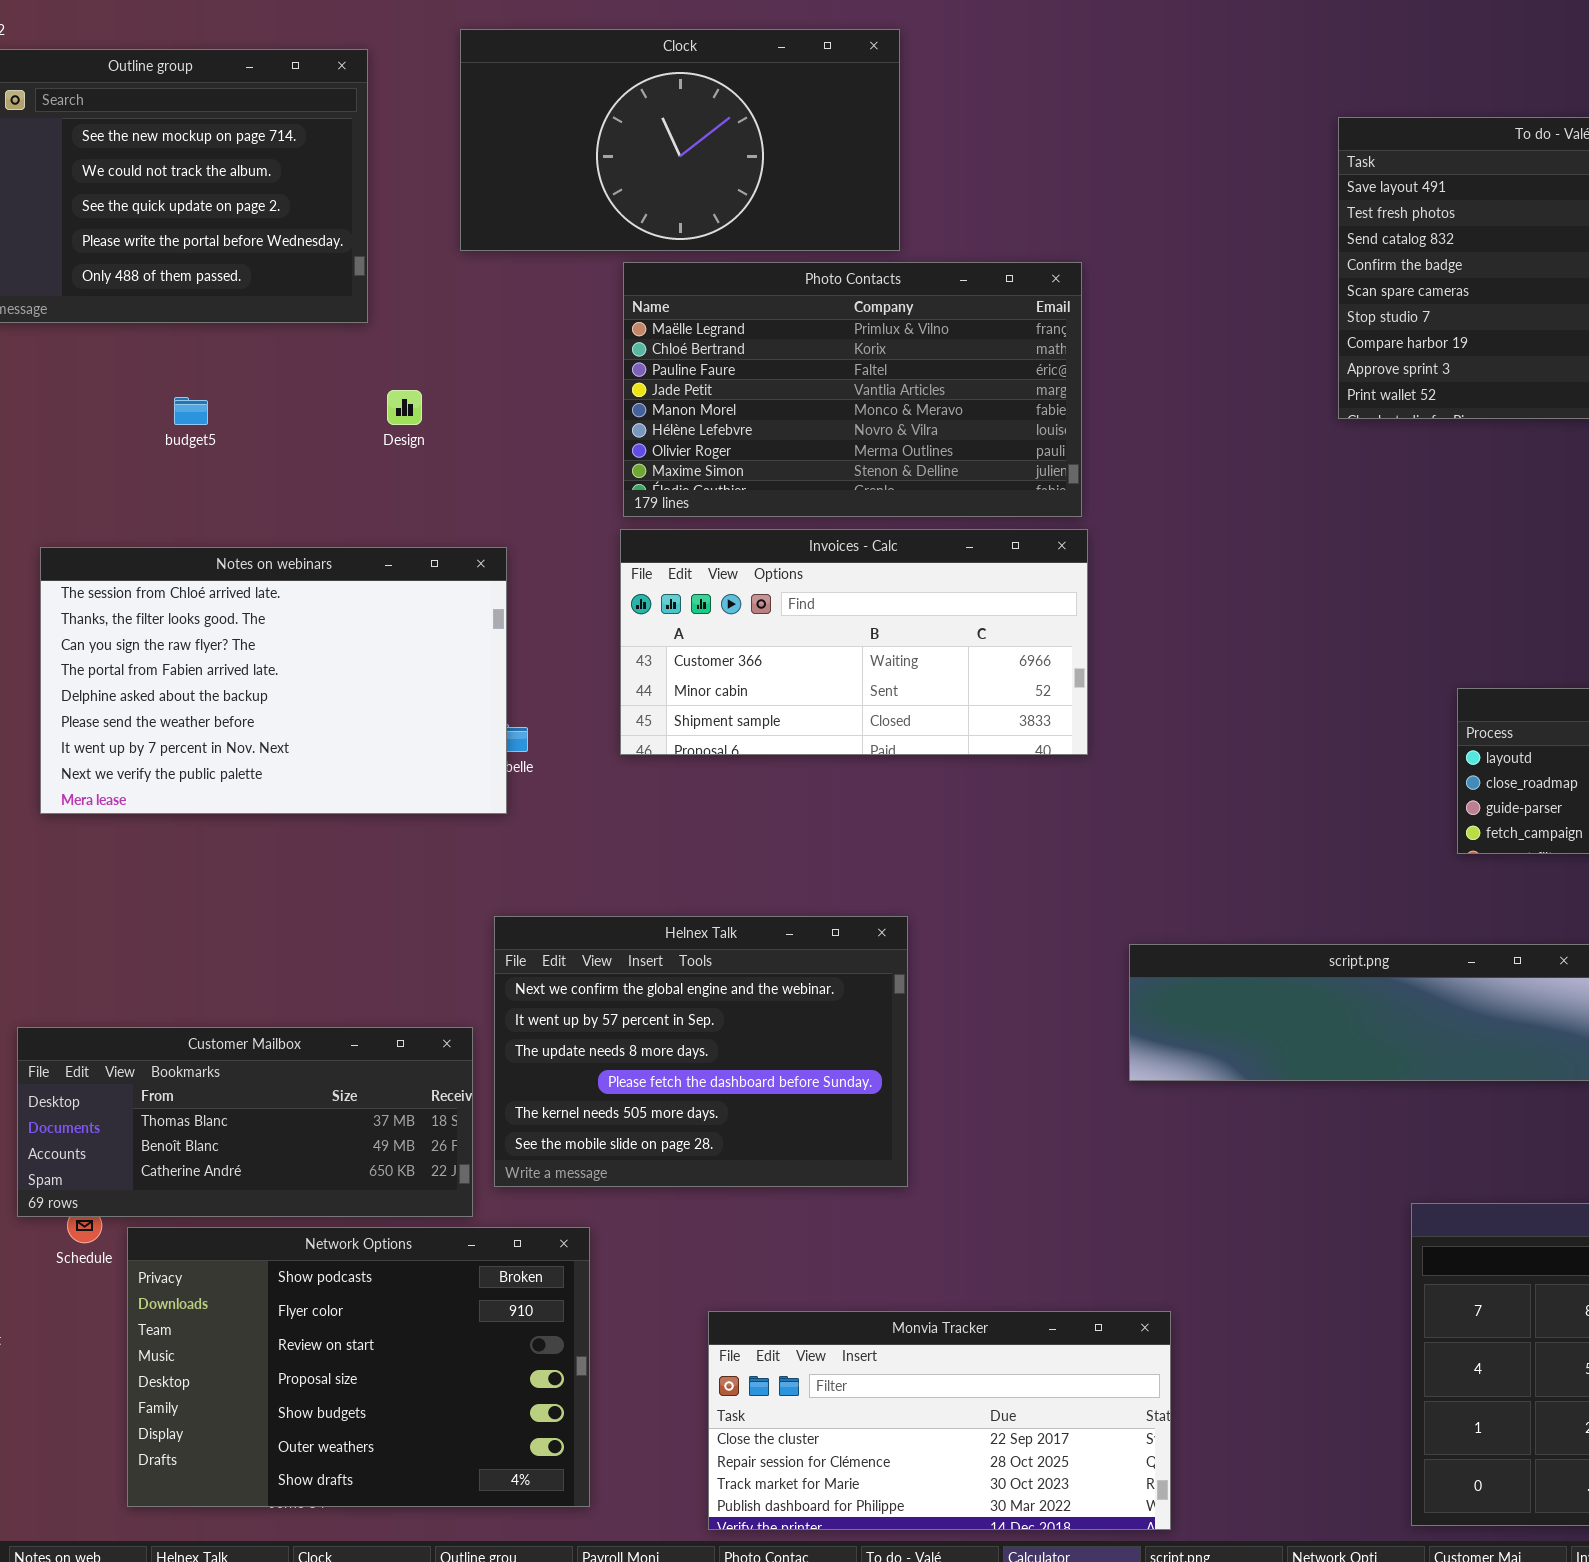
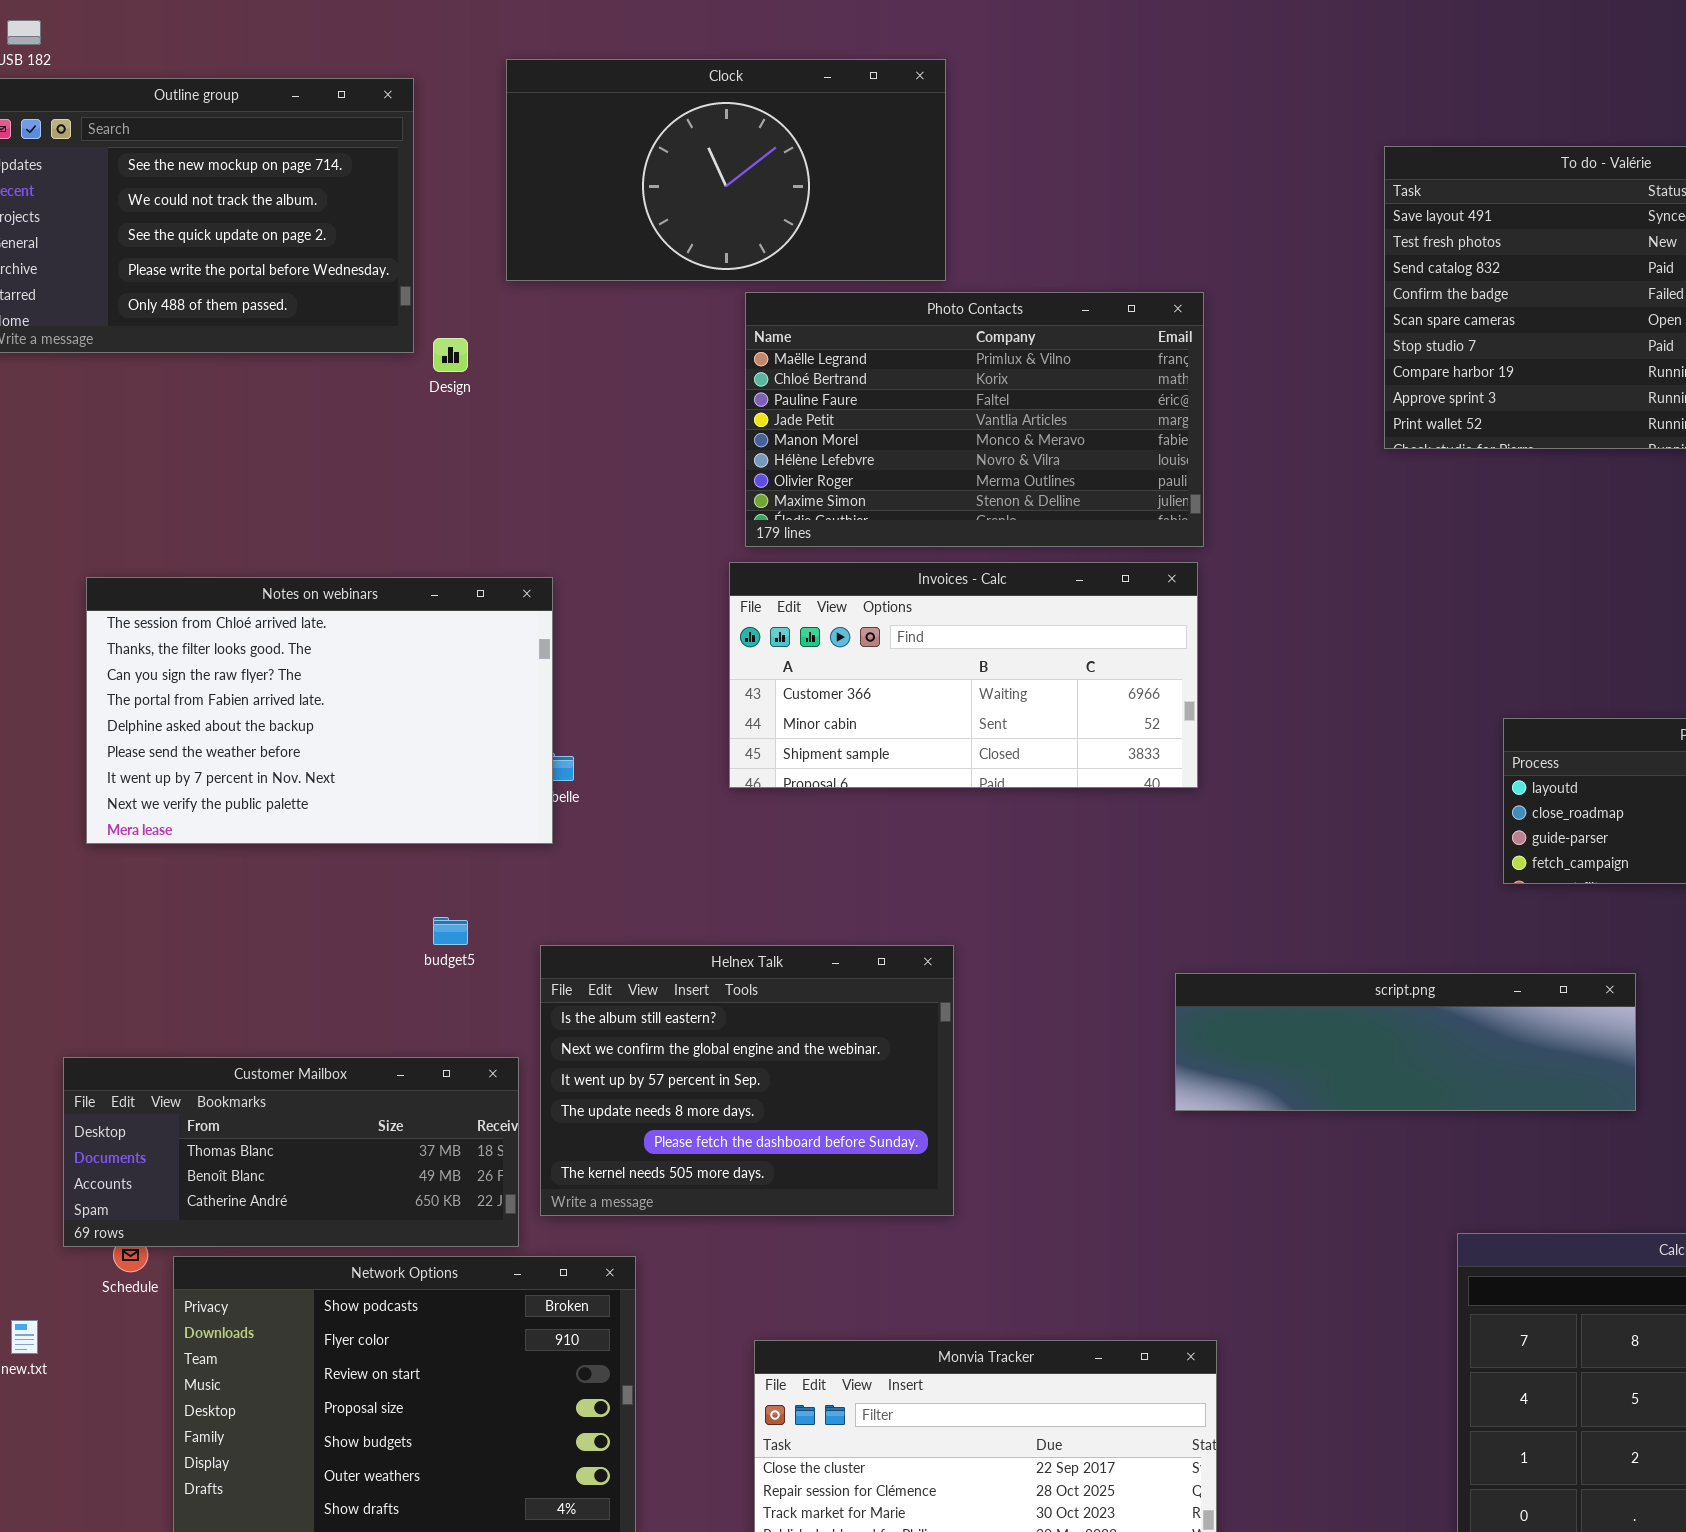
Photo Contacts: [623,262,1082,517] -> [745,292,1204,547], moved
Design: [387,390,422,425] -> [433,338,468,372], moved
budget5: [174,397,208,425] -> [433,917,468,945], moved
Invoices - Calc: [620,529,1088,755] -> [729,562,1198,788], moved
Helnex Talk: [494,916,908,1187] -> [540,945,954,1216], scrolled up 1 row

